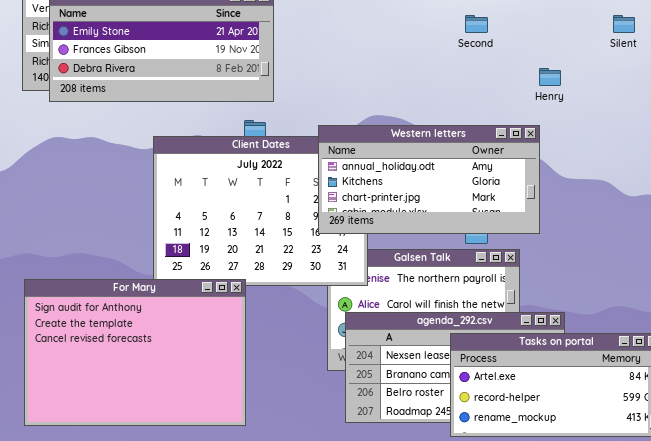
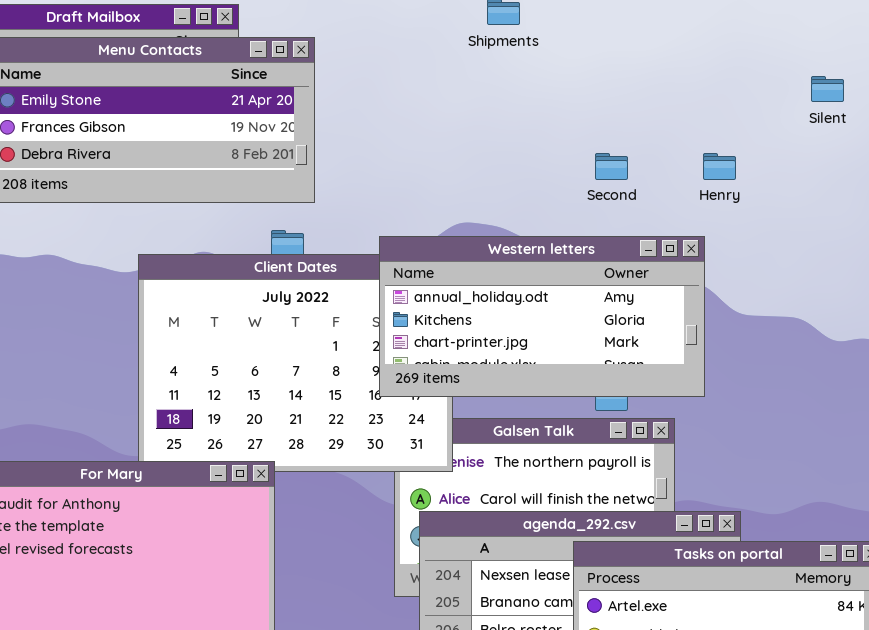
Second: [465,15,488,33] -> [595,153,628,180], moved

